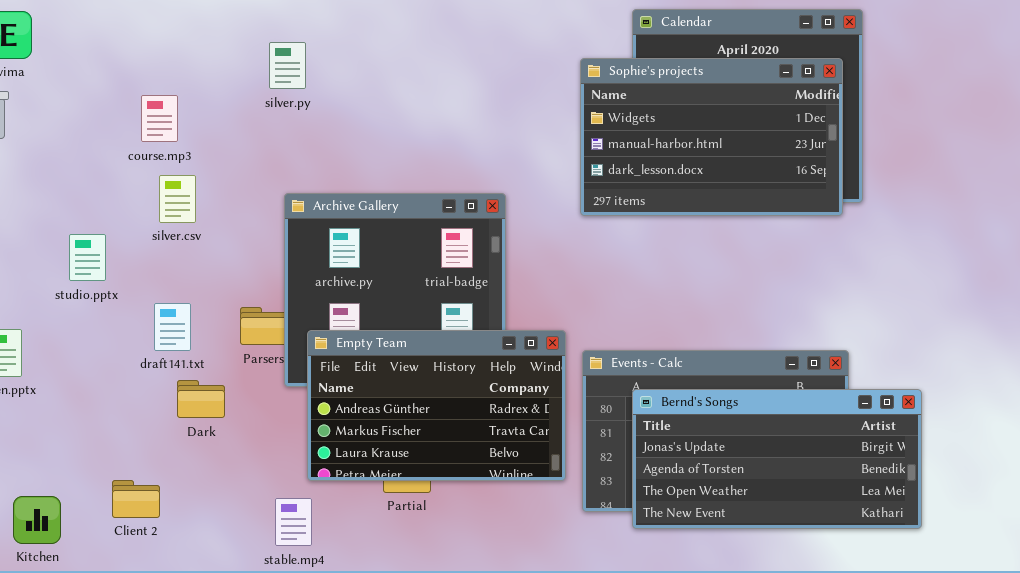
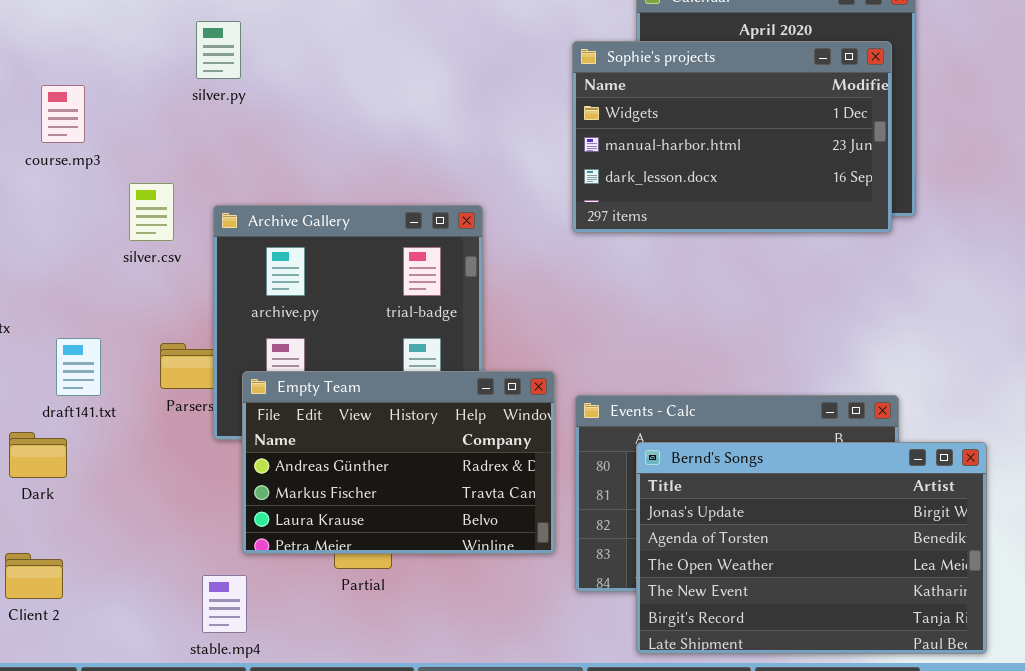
silver.csv: [159,175,196,223] -> [129,183,174,241], moved
Dark: [177,380,225,418] -> [9,432,67,478], moved
Bernd's Songs: [632,389,922,529] -> [636,442,987,654], resized

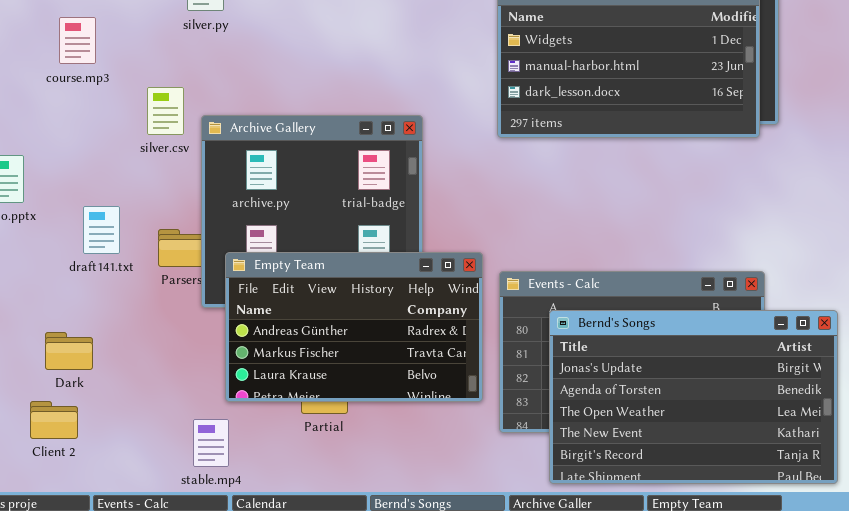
silver.csv: [129,183,174,241] -> [147,87,184,135], moved
draft141.txt: [56,338,101,396] -> [83,206,120,254], moved
Dark: [9,432,67,478] -> [45,332,93,370], moved

